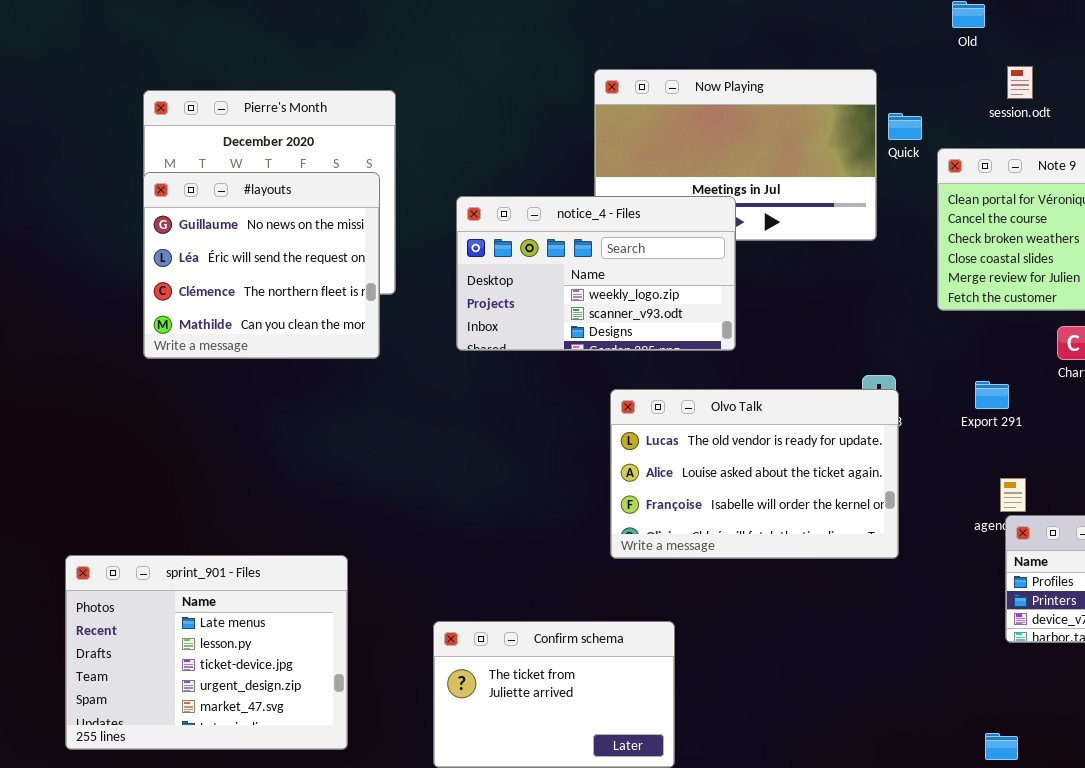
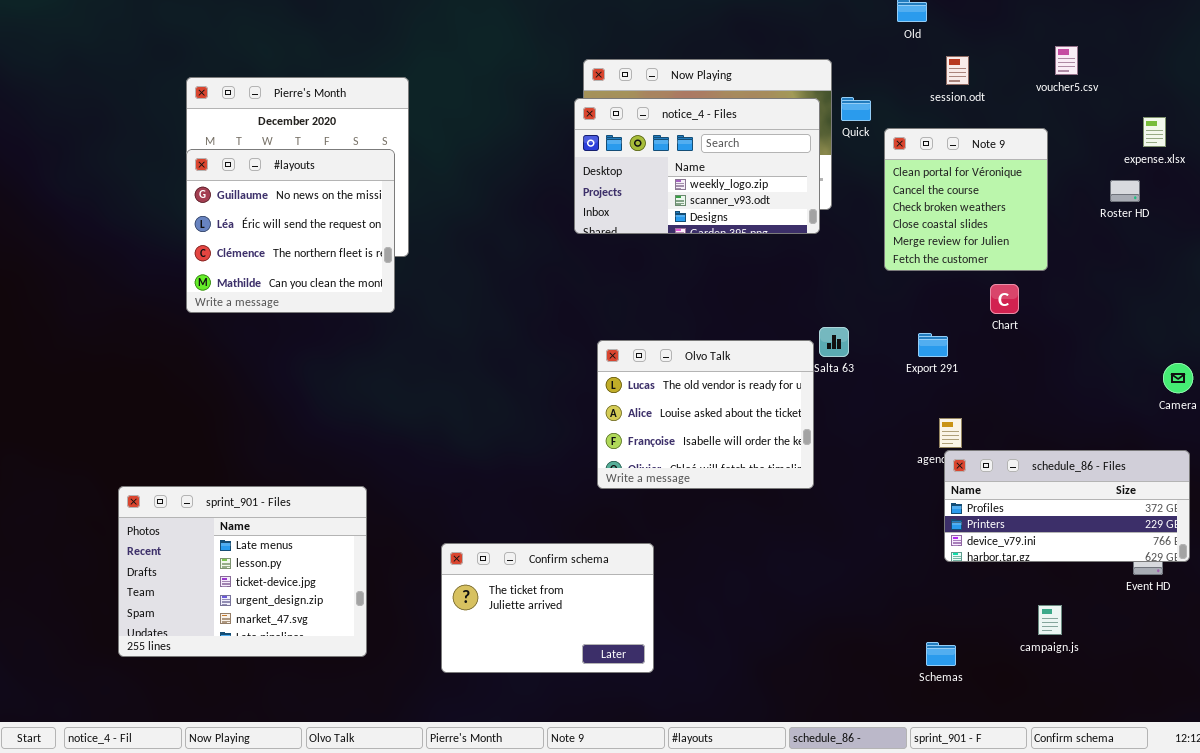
notice_4 - Files: [456,196,736,351] -> [574,98,820,234], moved
Olvo Talk: [610,389,899,559] -> [597,340,814,489], resized

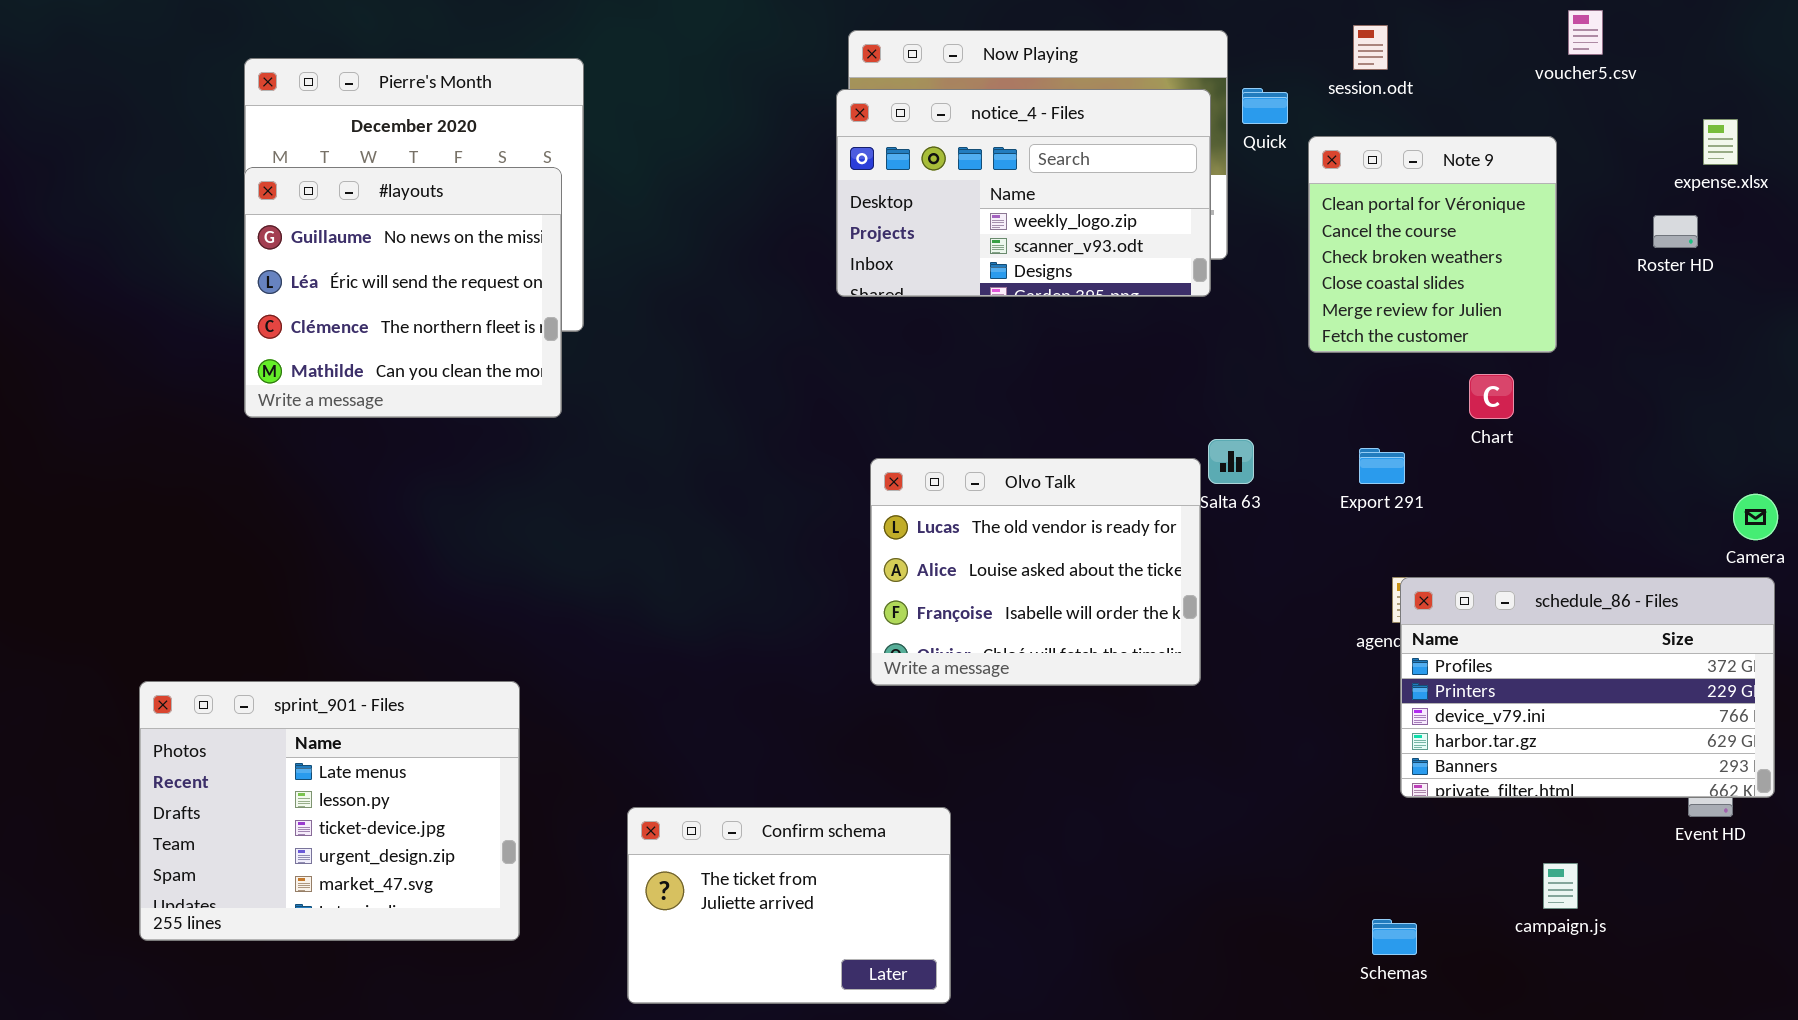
session.odt: [946,56,969,85] -> [1353,25,1388,70], moved
schedule_86 - Files: [944,450,1190,562] -> [1400,577,1775,798], resized
Confirm schema: [441,543,654,673] -> [627,807,951,1004], moved

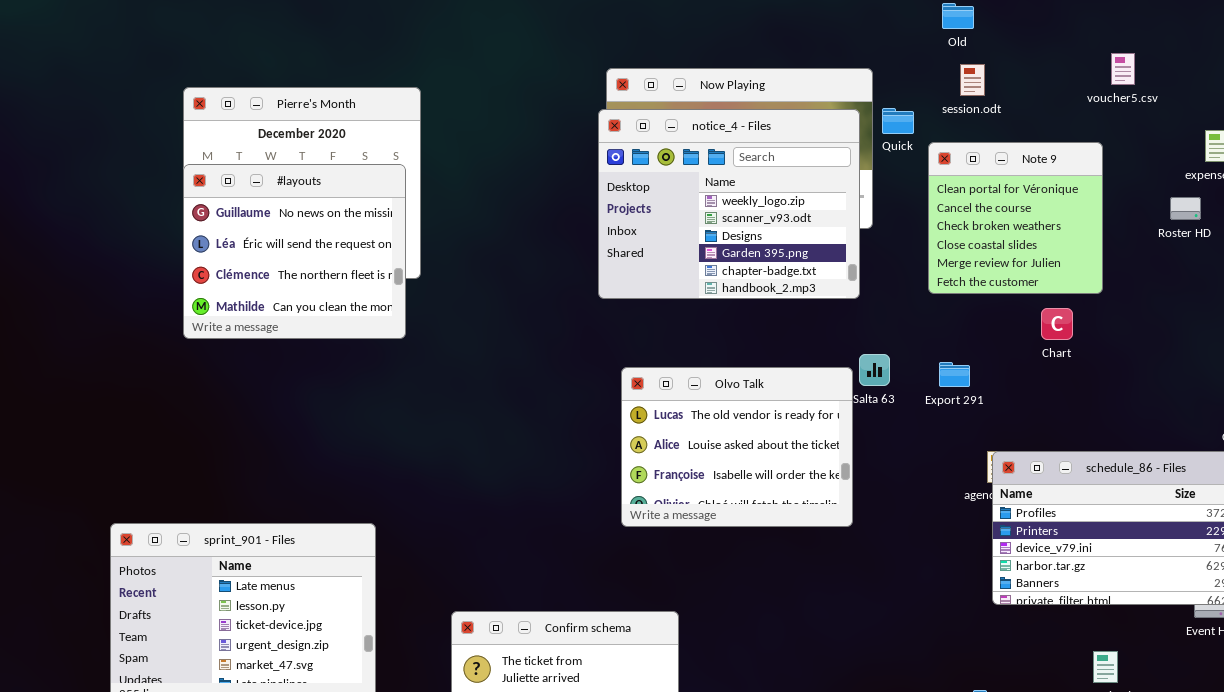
notice_4 - Files: [836,89,1211,297] -> [598,109,860,299], resized
Export 291: [1359,448,1405,484] -> [939,362,970,387], moved

